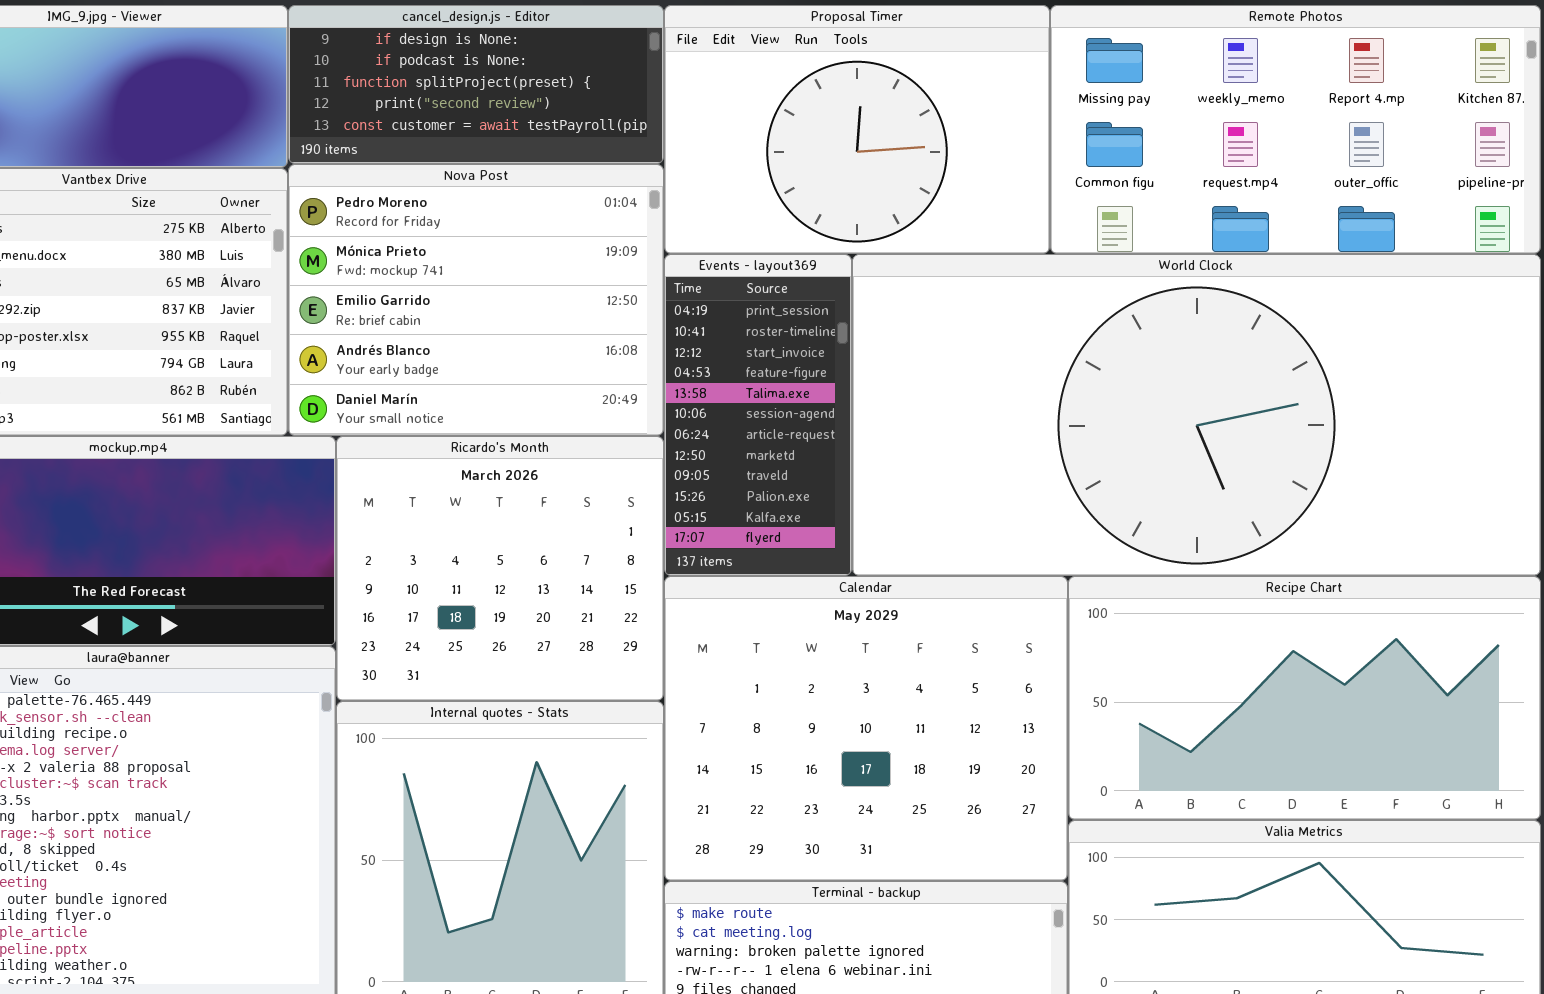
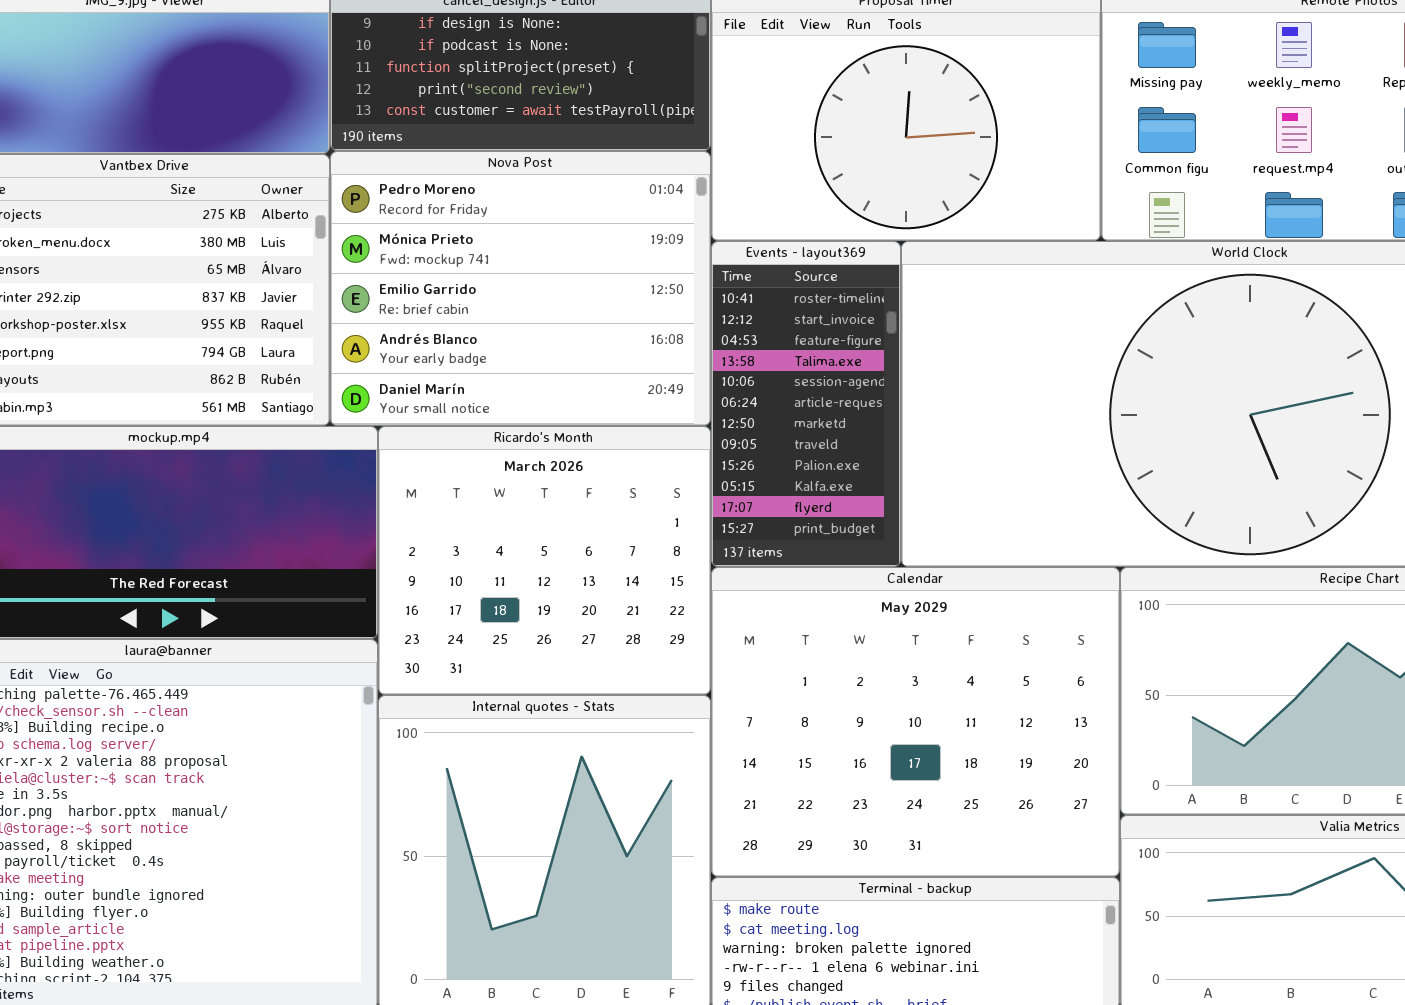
Events - layout369: [664,254,852,576] -> [711,241,901,567], scrolled down 1 row

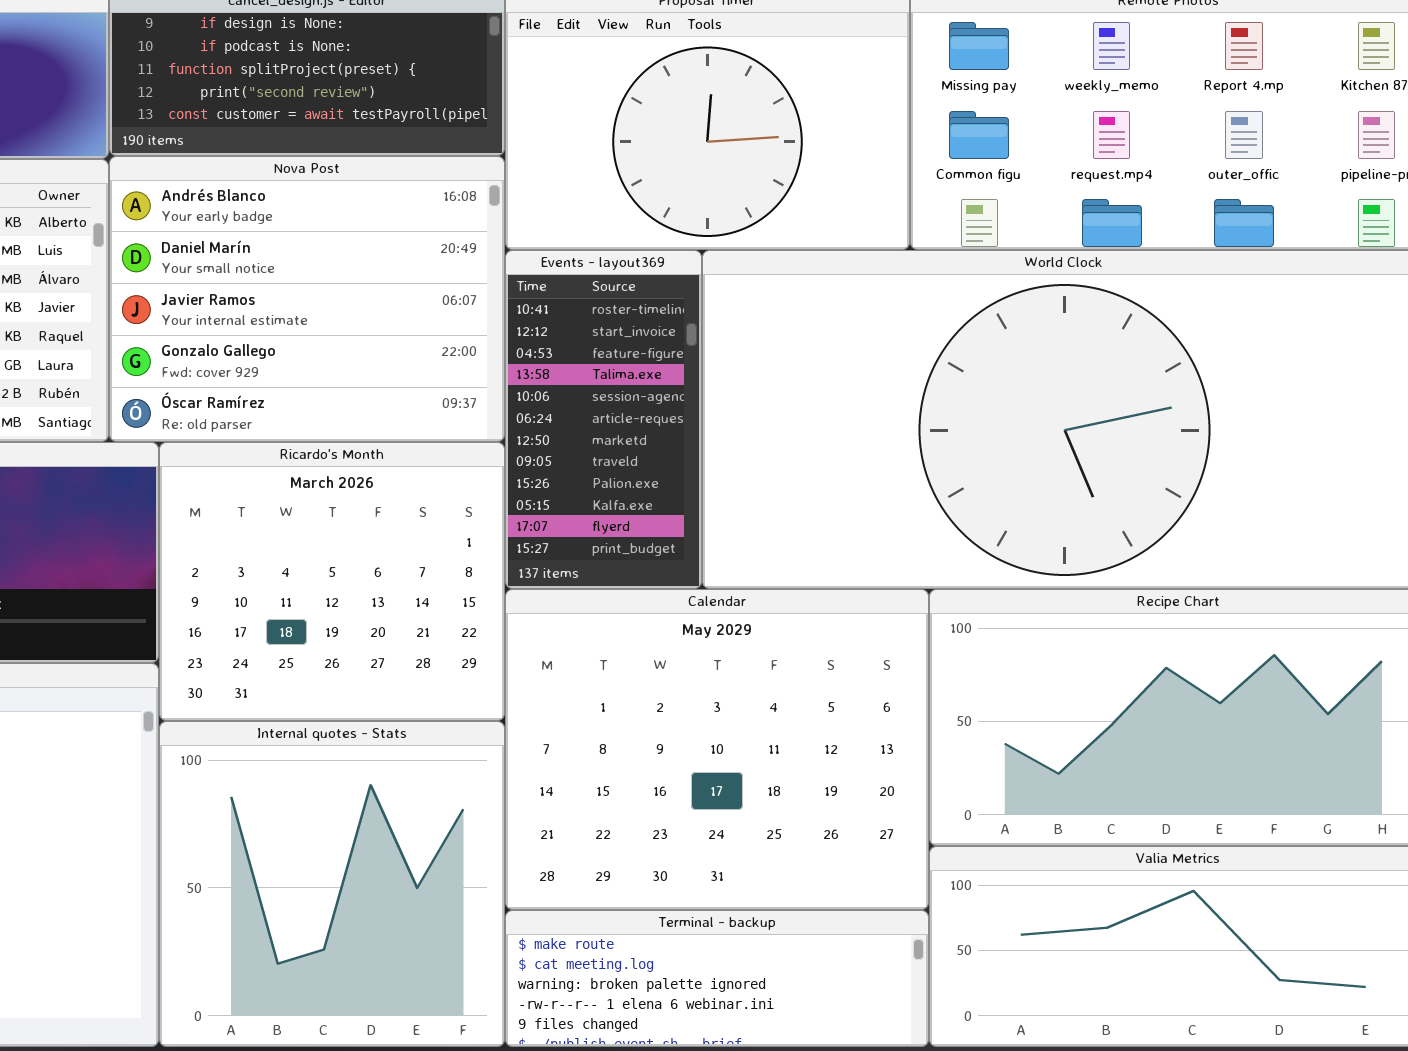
Nova Post: [330,151,711,426] -> [109,156,505,442], scrolled down 3 rows

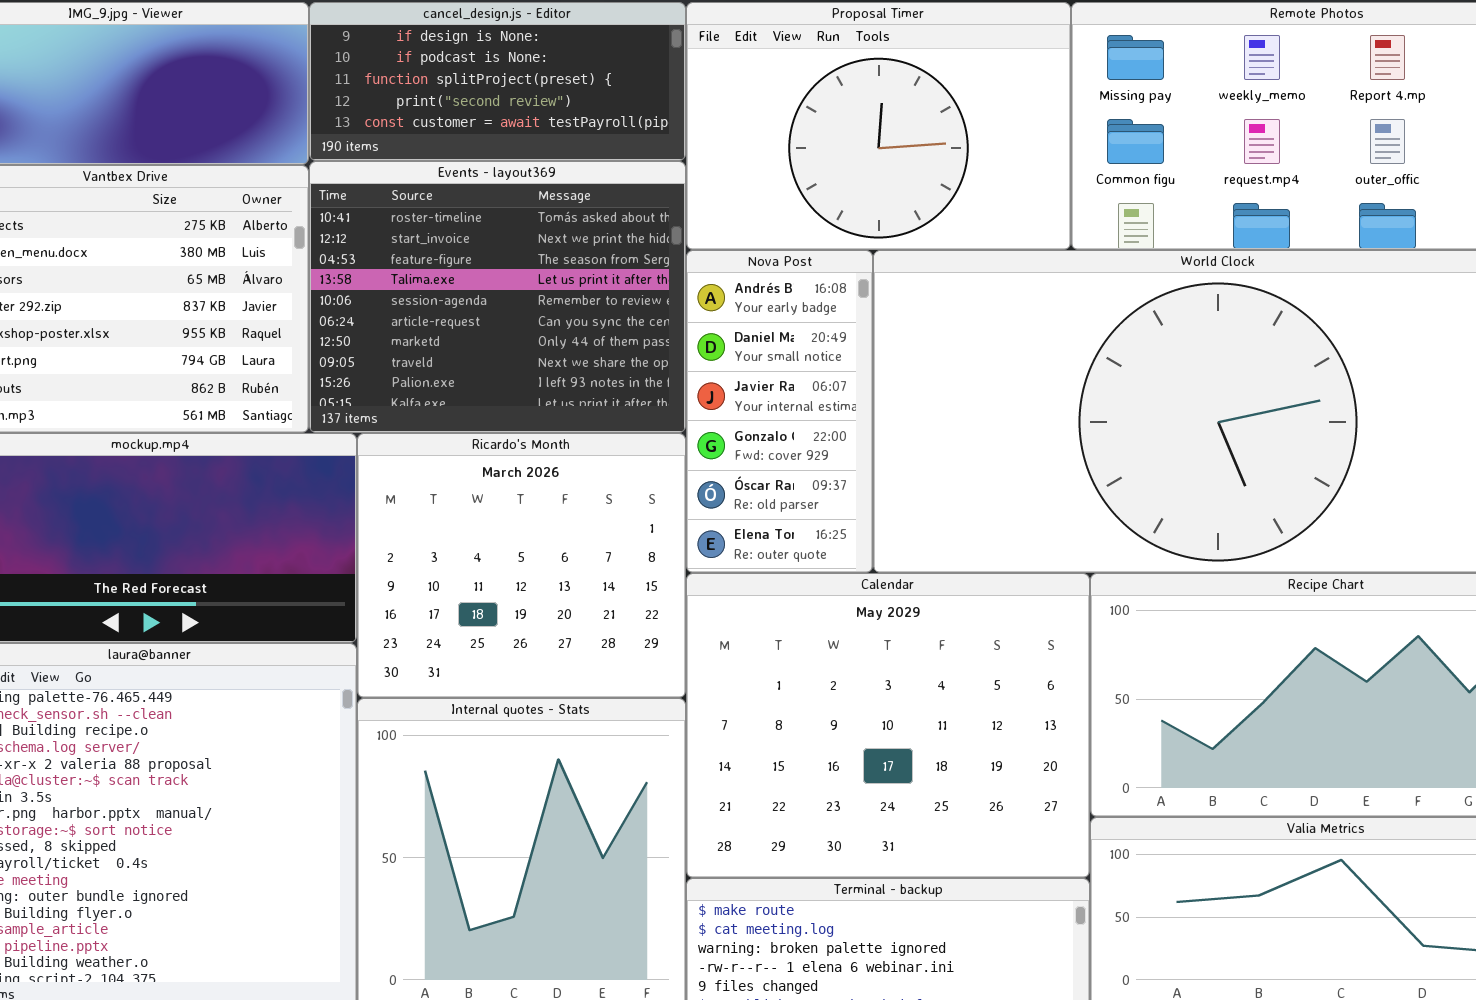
Nova Post: [109,156,505,442] -> [686,250,873,573], moved, resized
Events - layout369: [505,250,702,589] -> [309,161,686,433], moved, resized

